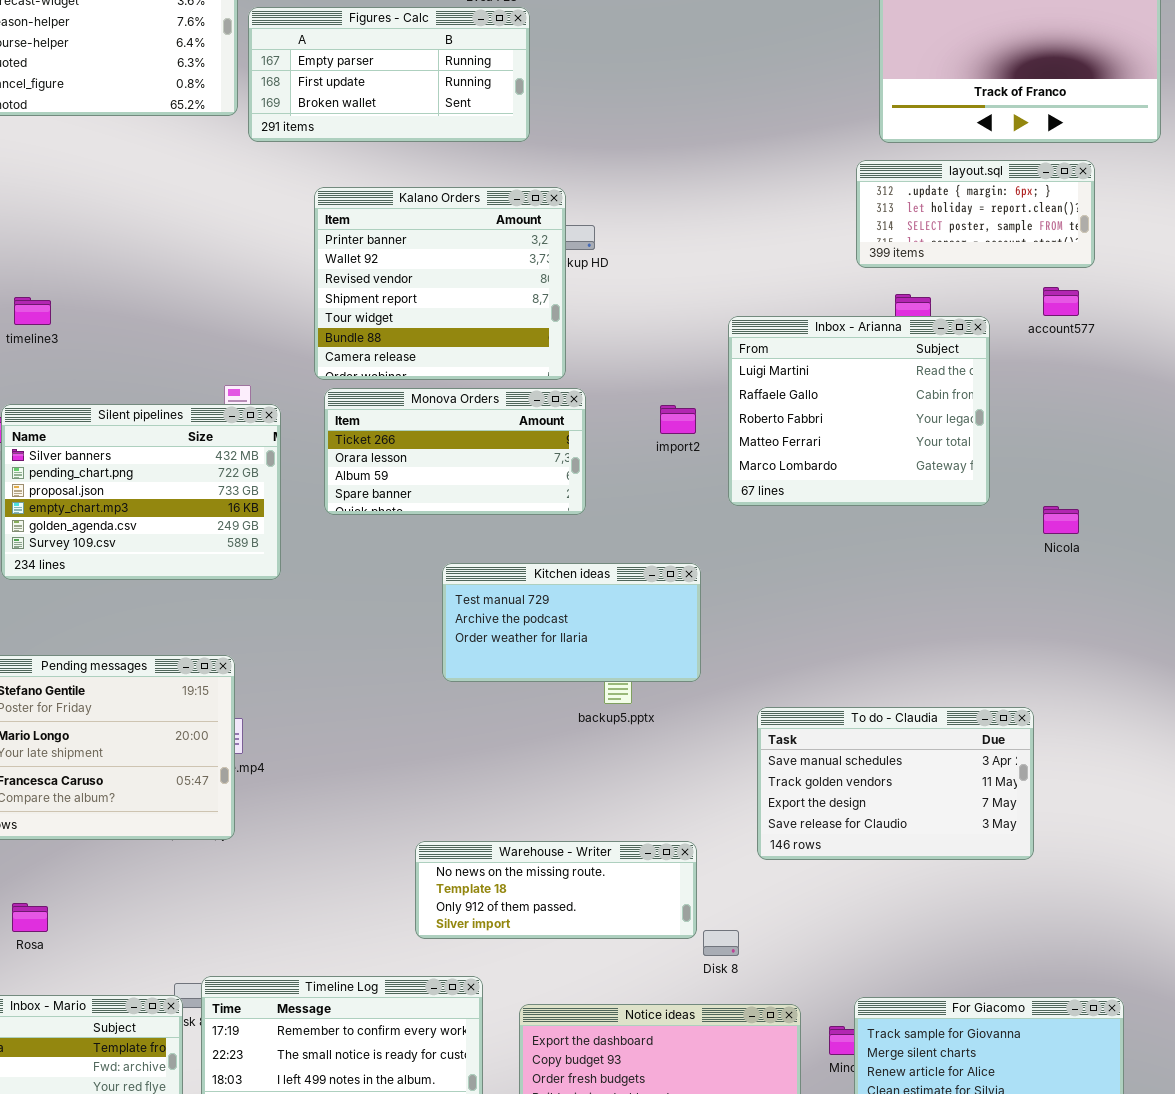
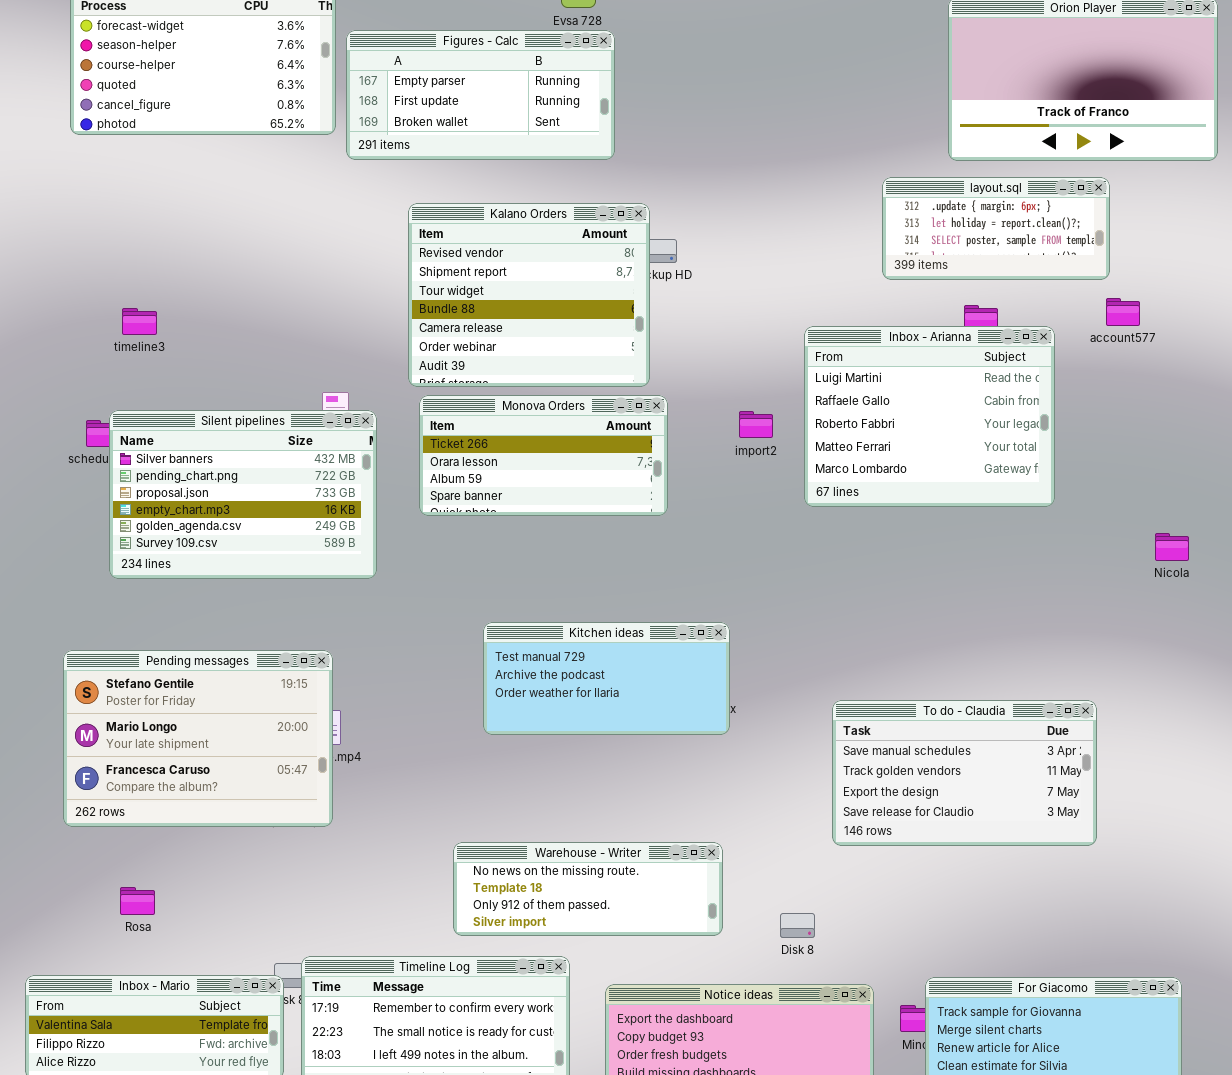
layout.sql: [856,160,1095,268] -> [882,177,1110,280], moved
Kalano Orders: [314,187,566,380] -> [408,203,650,387], scrolled down 2 rows
Nicola: [1043,506,1079,534] -> [1155,533,1189,561], moved
Kitchen ideas: [442,563,701,682] -> [483,622,730,735], moved
Warehouse - Writer: [415,841,697,939] -> [453,842,723,936], moved

